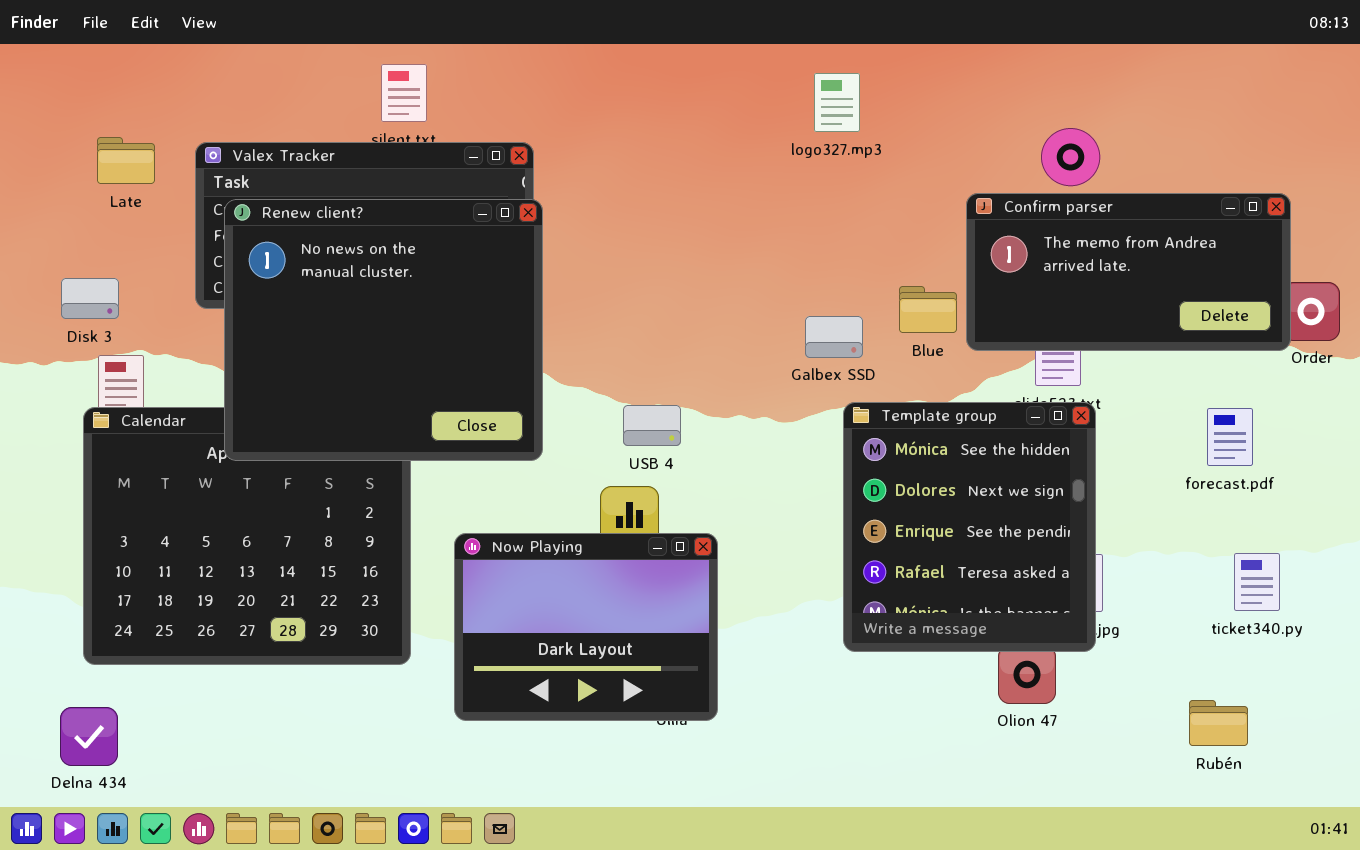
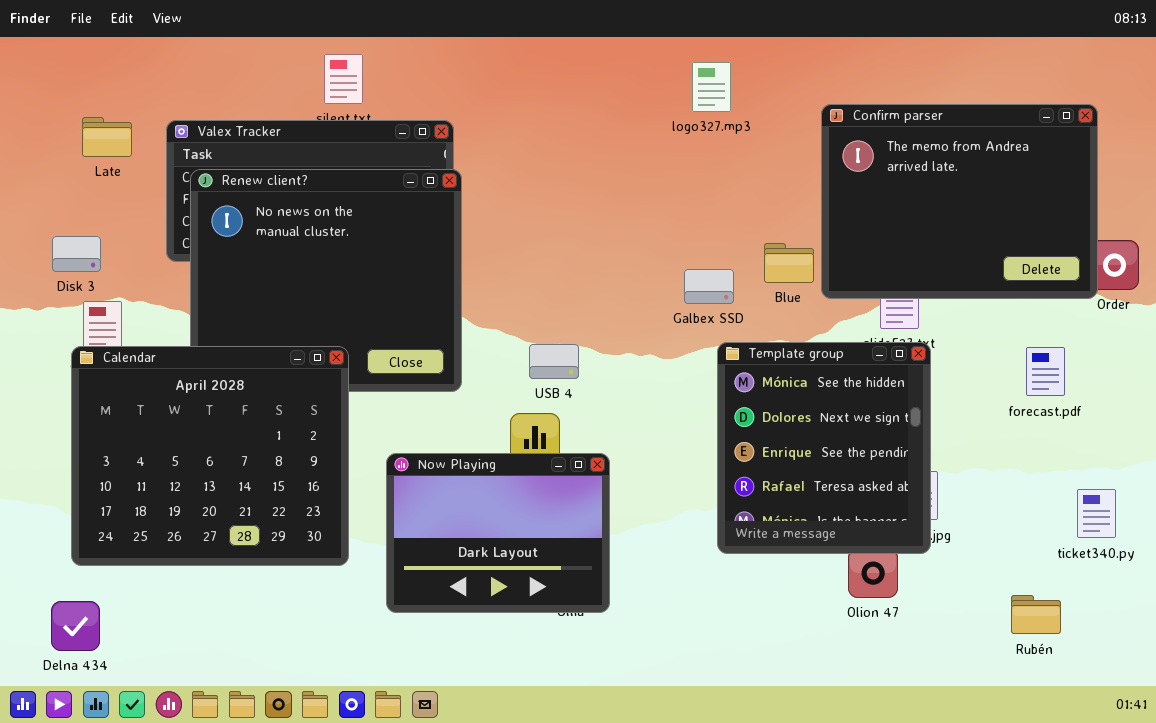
Confirm parser: [966,193,1291,351] -> [821,104,1098,299], resized
Calendar: [83,407,411,665] -> [71,346,349,566], raised
ticket340.py: [1234,553,1280,611] -> [1077,489,1116,538], moved

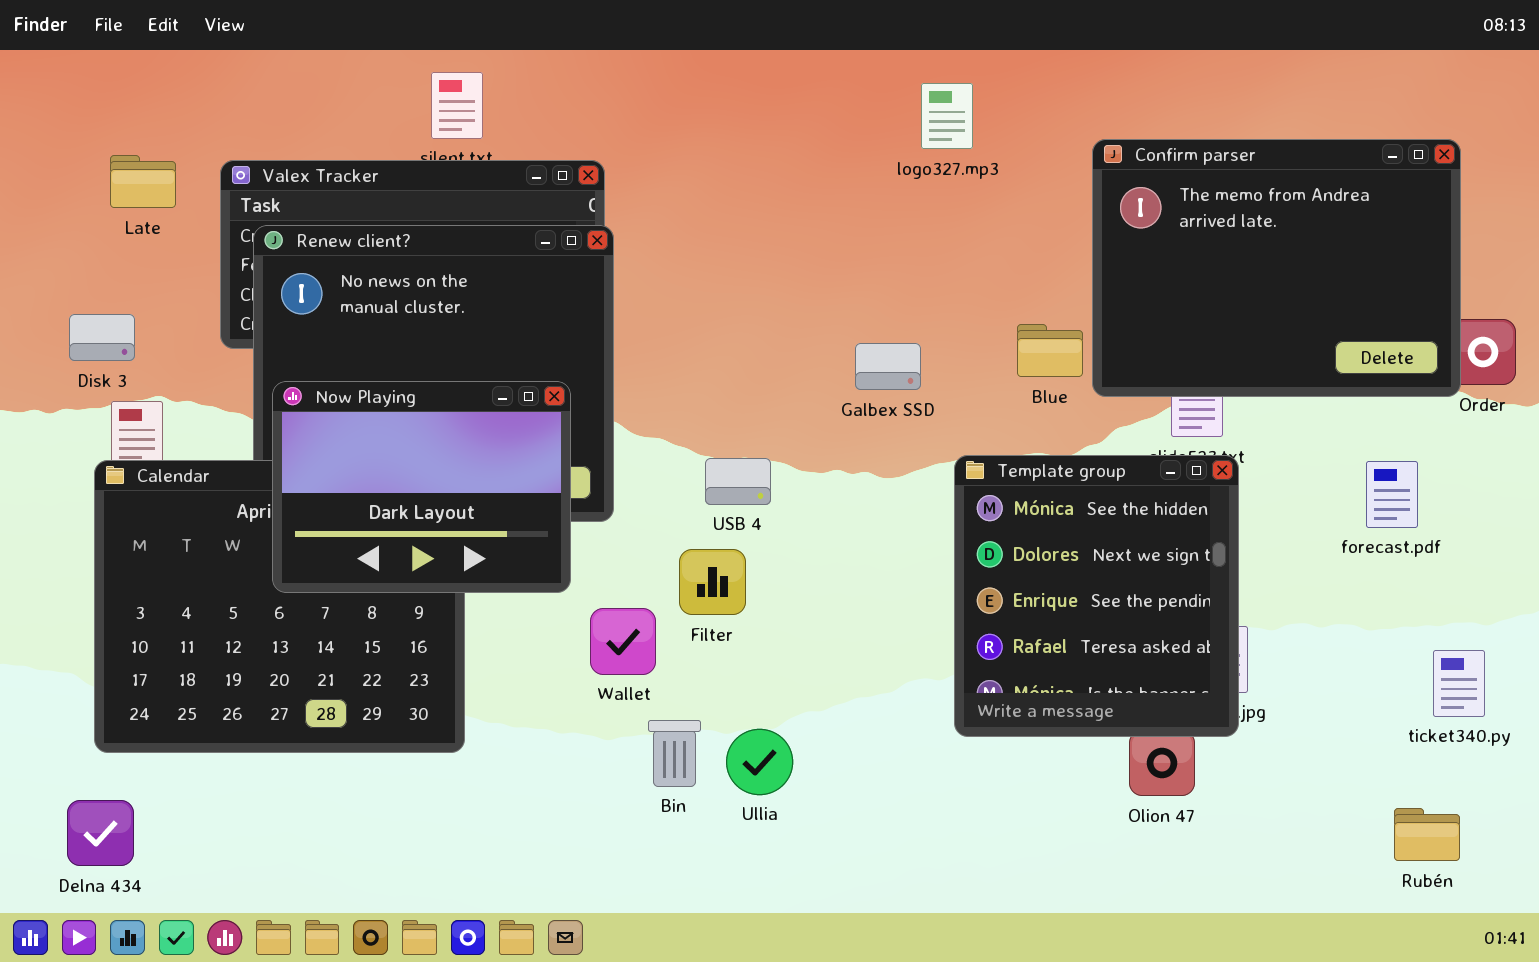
Galbex SSD: [684,269,734,304] -> [855,343,921,390], moved
Now Playing: [386,453,610,613] -> [272,381,571,593], moved
Rubén: [1011,595,1061,634] -> [1394,808,1460,861], moved

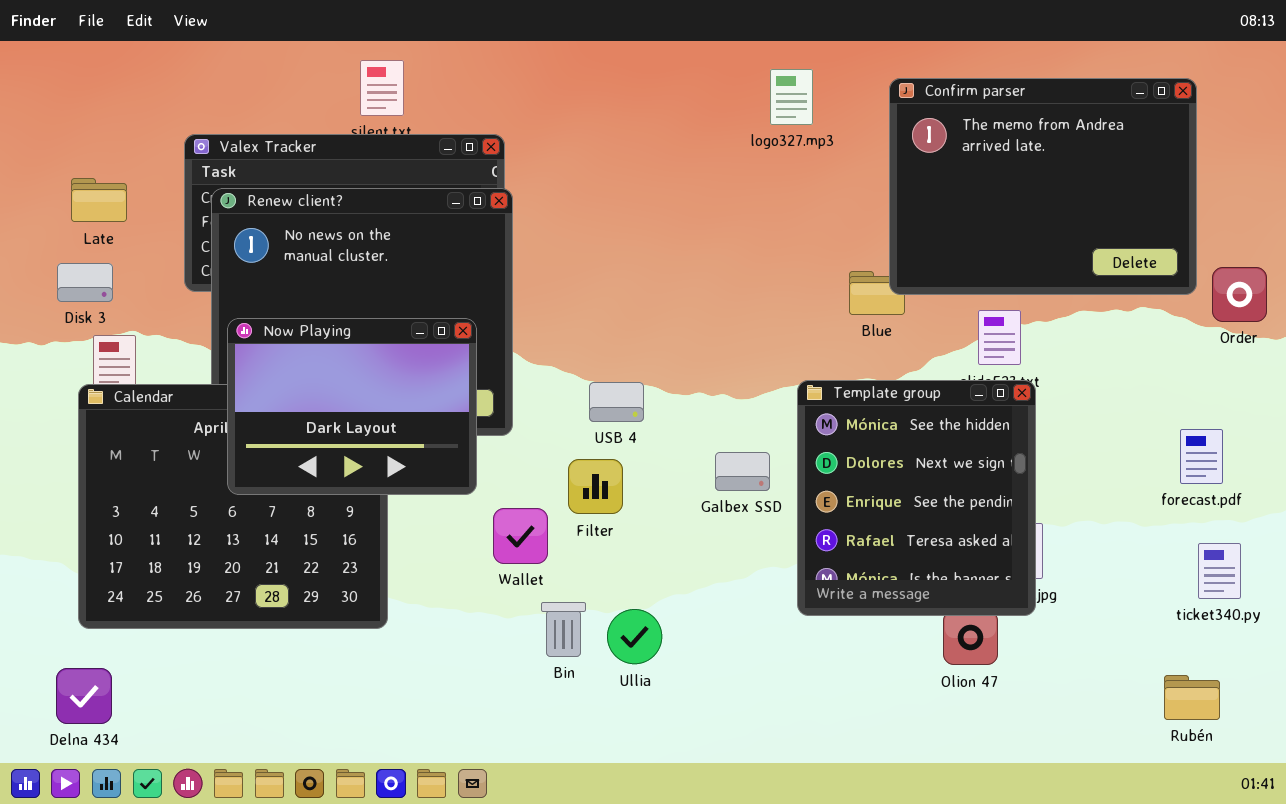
Confirm parser: [1092,139,1461,397] -> [889,78,1197,295], moved
Late: [110,155,176,208] -> [71,178,127,222], moved
Galbex SSD: [855,343,921,390] -> [715,452,770,491], moved
forecast.pdf: [1366,461,1418,528] -> [1180,429,1223,484], moved

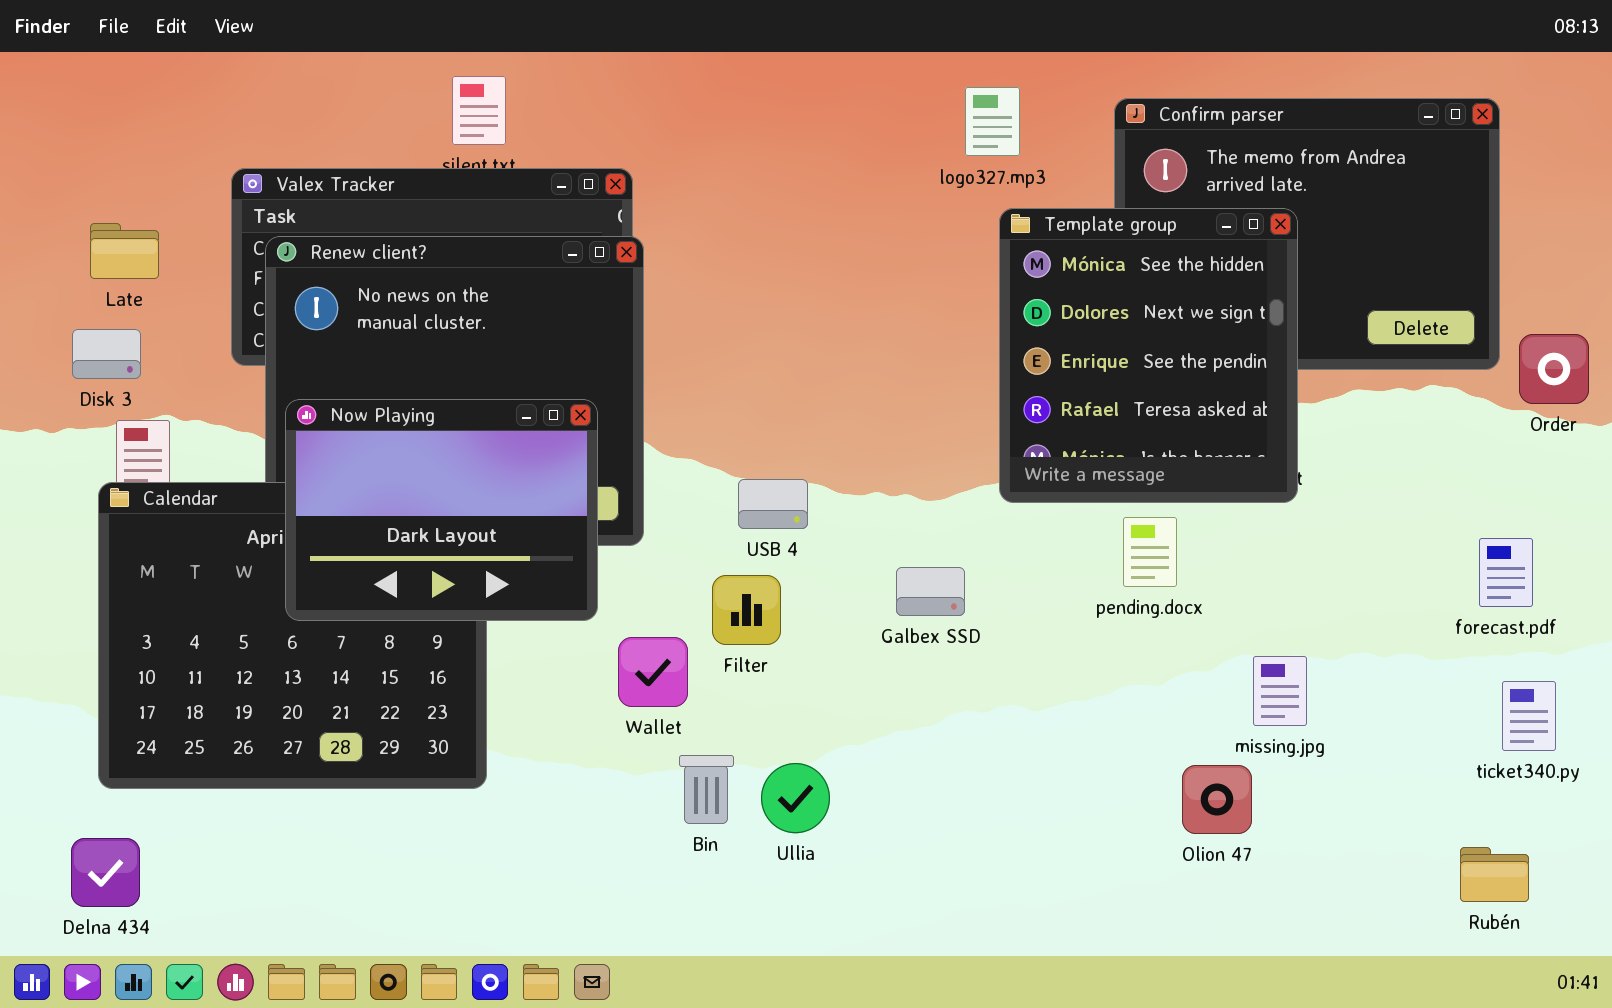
Template group: [797,380,1036,616] -> [999,208,1298,503], moved

